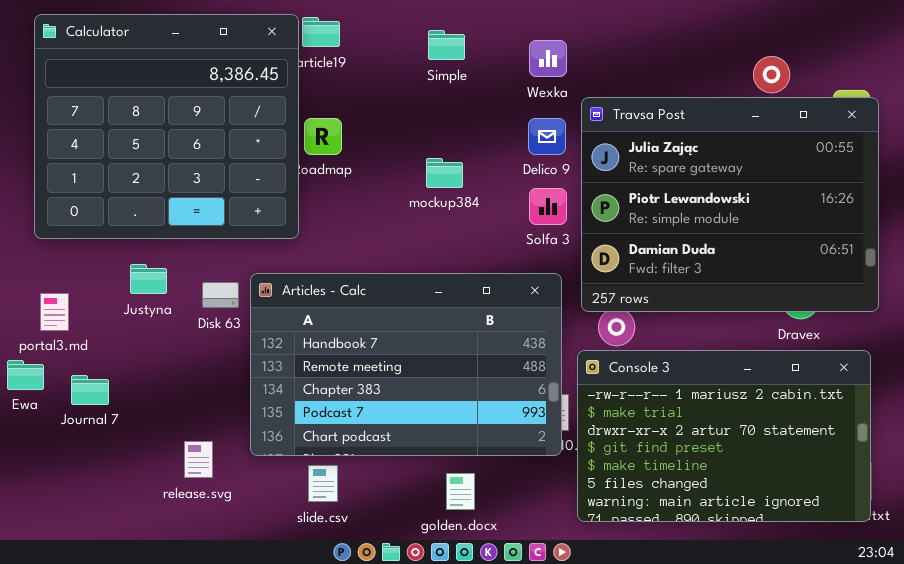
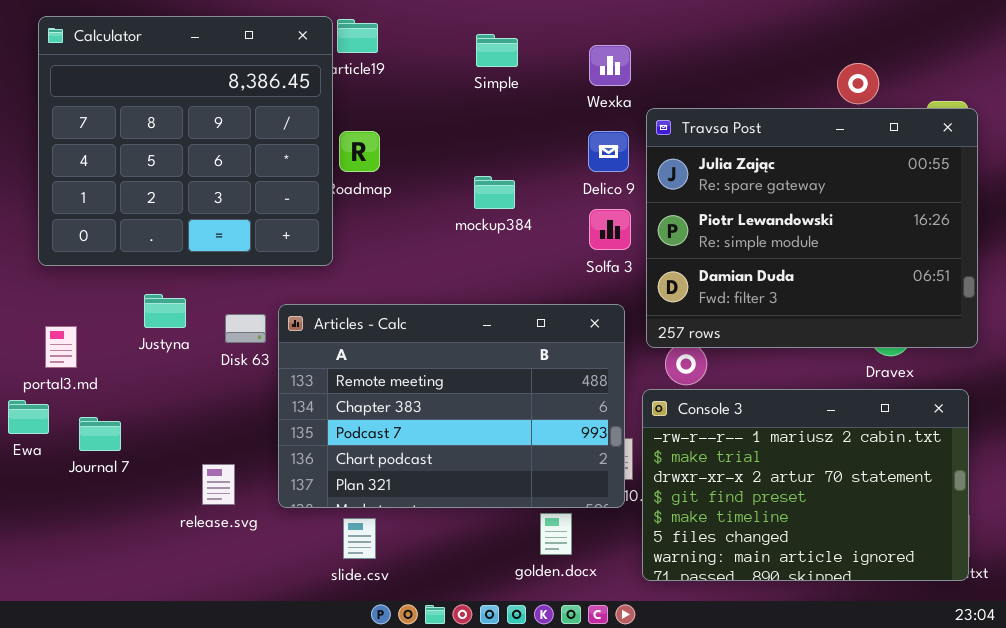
Articles - Calc: [250,273,562,456] -> [278,304,625,508], scrolled down 1 row
release.svg: [184,441,213,478] -> [202,464,235,505], moved
golden.docx: [446,473,475,510] -> [540,513,572,555], moved

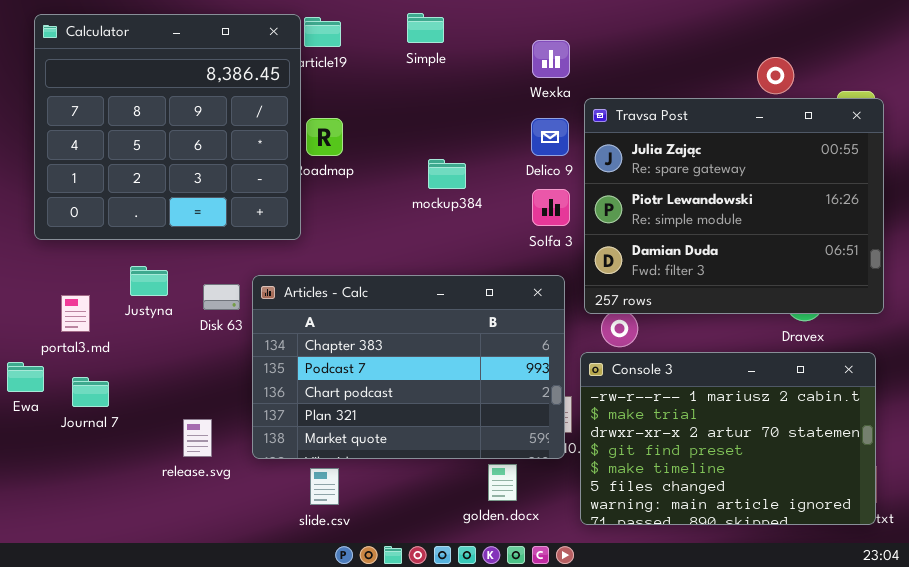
Simple: [476,34,518,67] -> [407,13,444,43], moved
Articles - Calc: [278,304,625,508] -> [252,275,565,459], scrolled down 1 row
portal3.md: [45,326,77,368] -> [61,295,90,332], moved

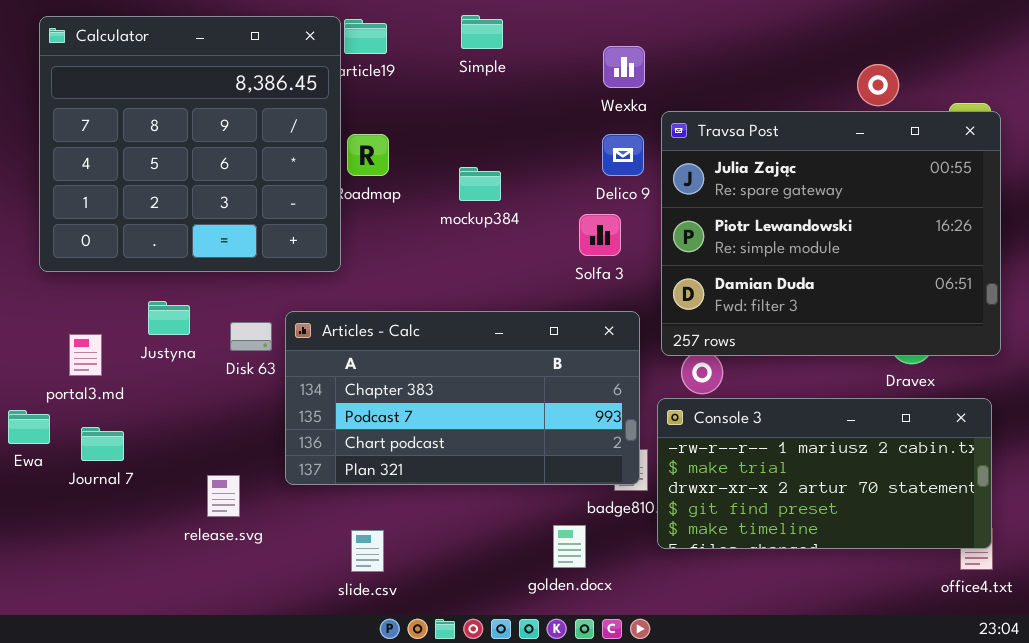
mockup384: [428,159,466,189] -> [459,167,501,201], moved
Solfa 3: [532,189,570,226] -> [579,214,621,256], moved
Articles - Calc: [252,275,565,459] -> [285,311,640,485], resized
Console 3: [580,352,876,525] -> [657,398,992,549], resized

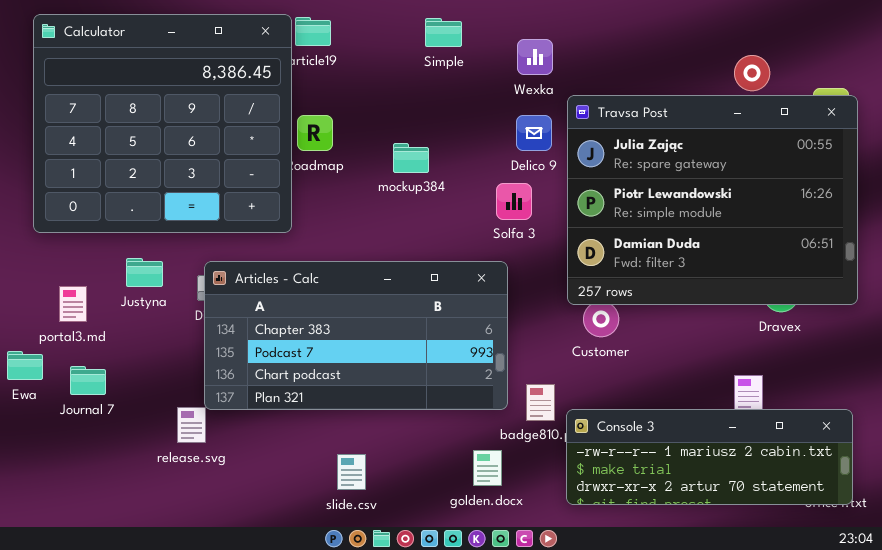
Simple: [461,15,503,49] -> [425,18,462,47], moved
Articles - Calc: [285,311,640,485] -> [204,261,508,410], moved
Console 3: [657,398,992,549] -> [566,409,853,505], moved, resized
slide.csv: [351,530,384,572] -> [337,454,366,490], moved

